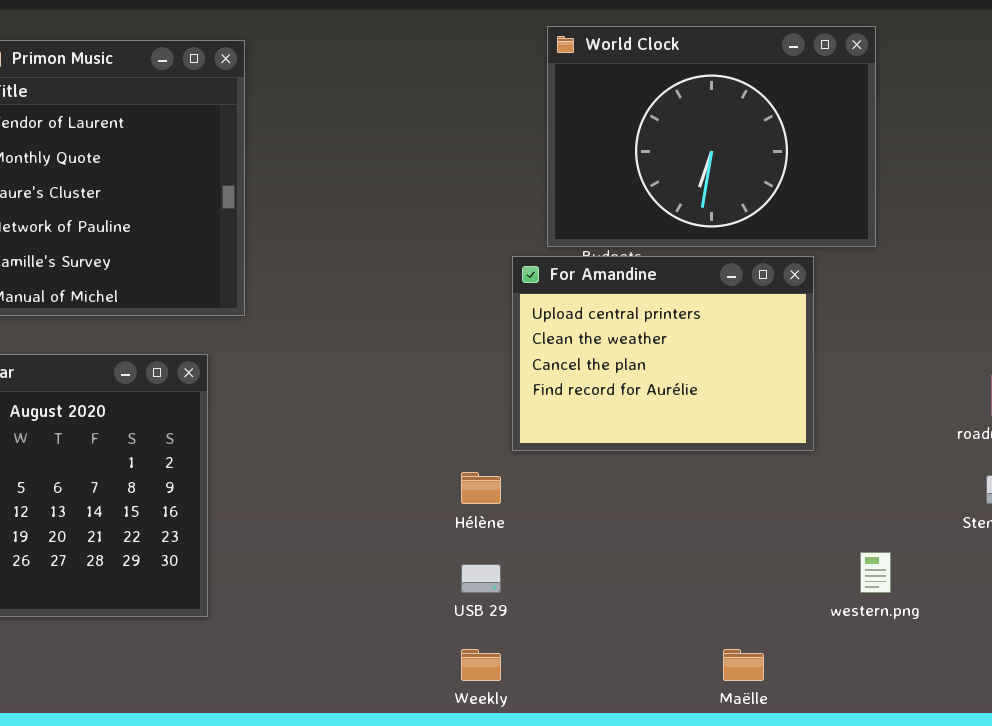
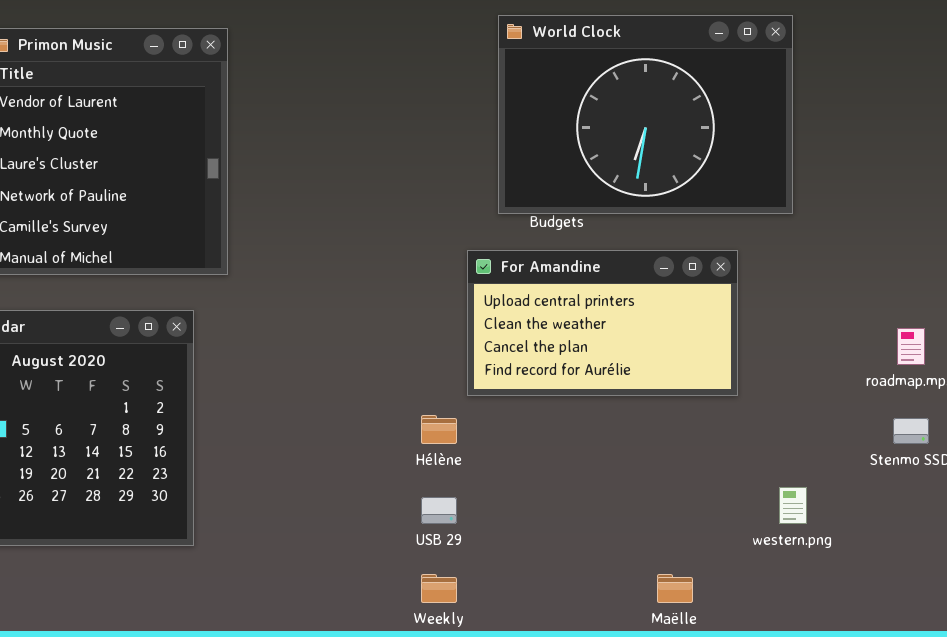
For Amandine: [512,256,814,451] -> [467,250,738,396], resized

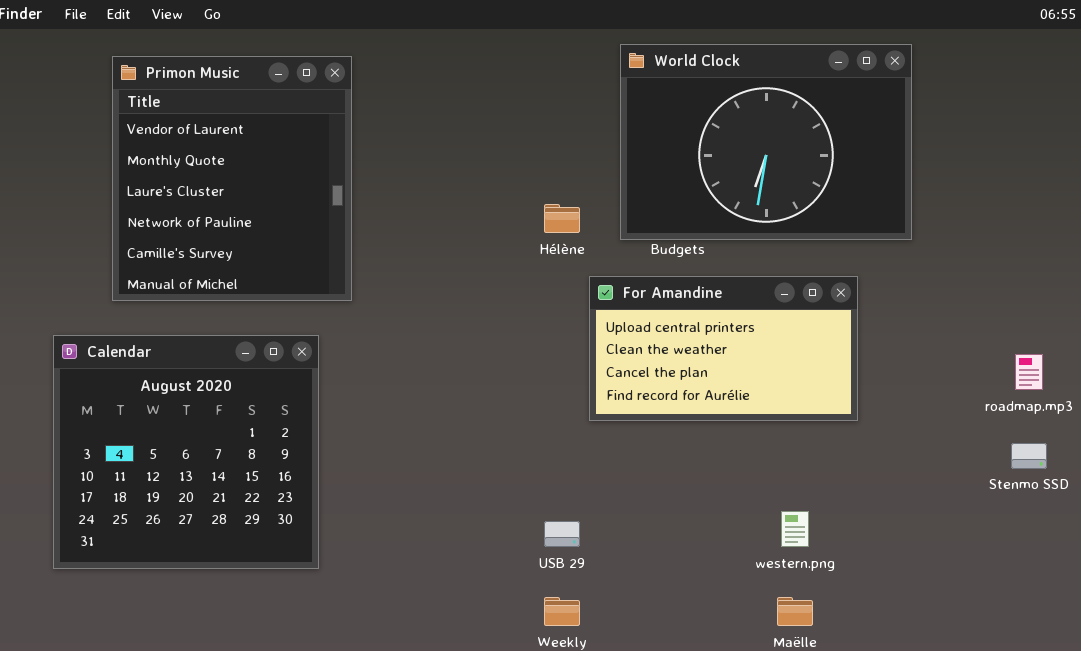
Hélène: [421,415,457,444] -> [544,204,580,233], moved
western.png: [779,487,807,524] -> [781,511,809,547], moved

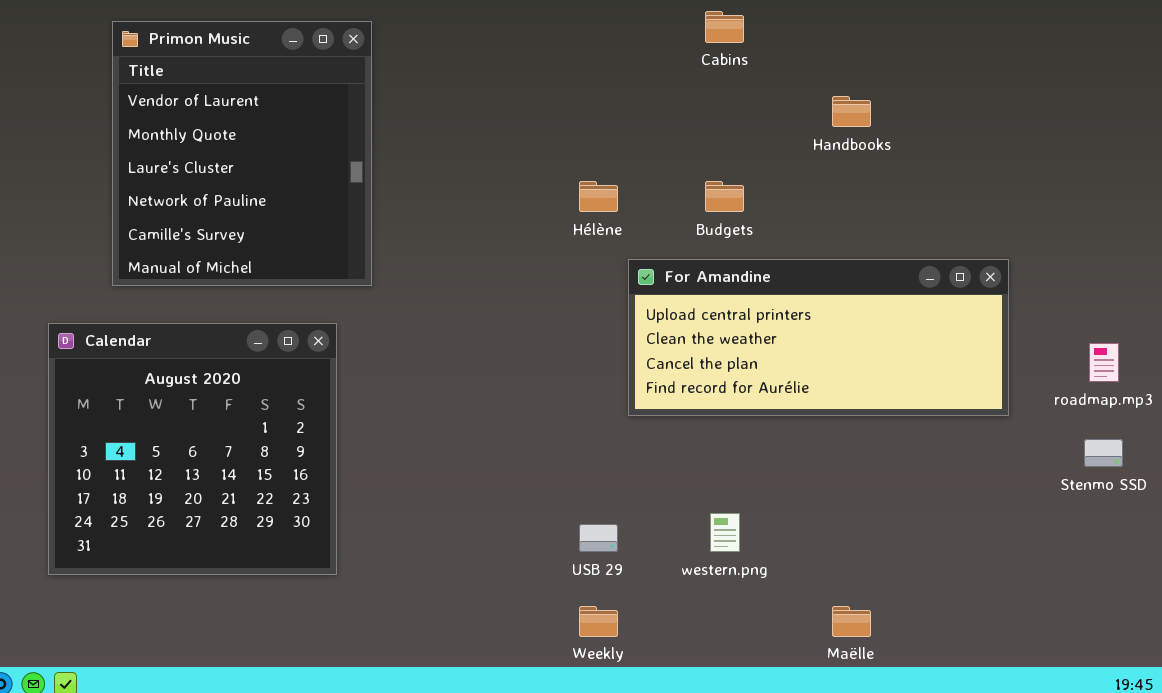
World Clock: [620,44,912,240] -> none, closed
For Amandine: [589,276,858,421] -> [628,259,1009,416], resized
western.png: [781,511,809,547] -> [710,513,740,552], moved

